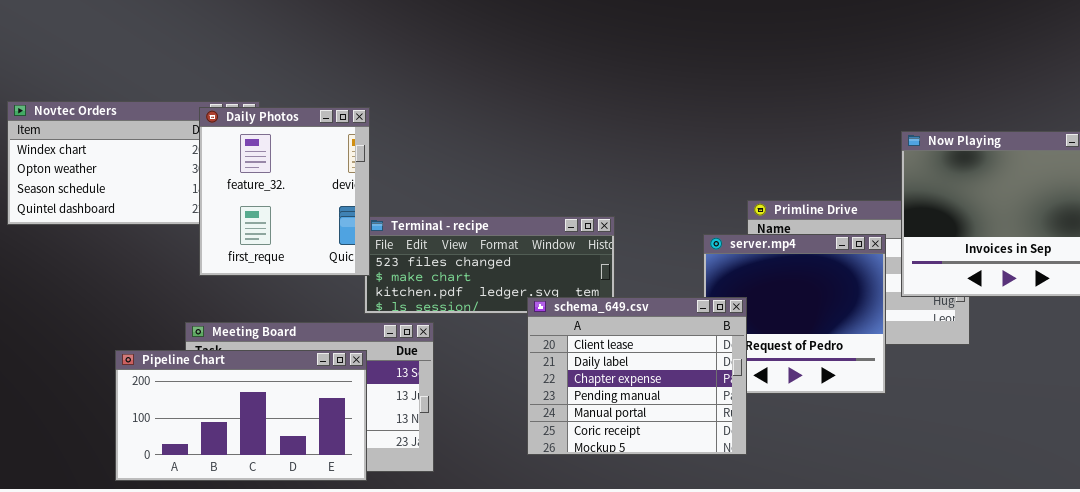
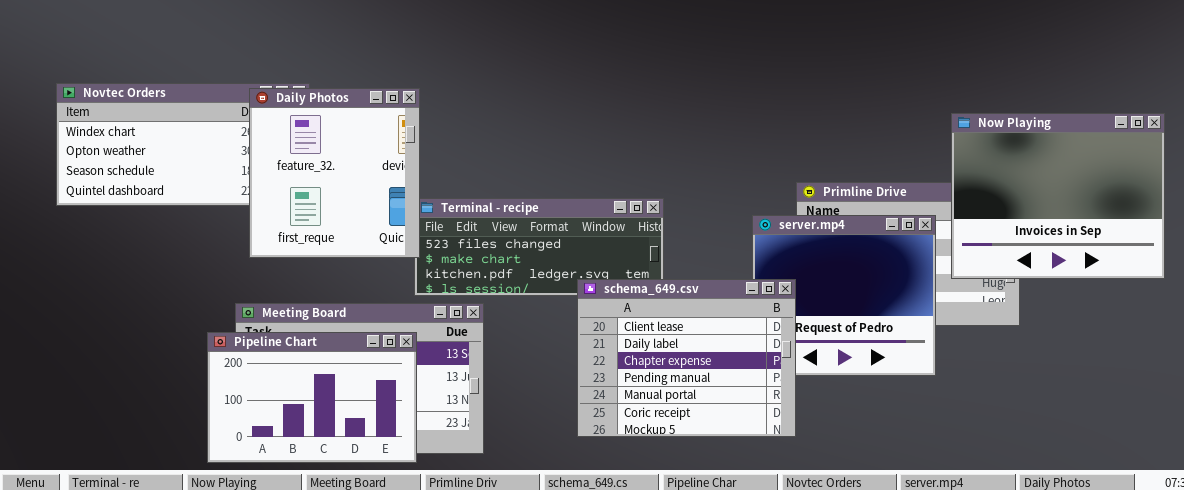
Pipeline Chart: [115,350,367,481] -> [207,332,417,463], resized

